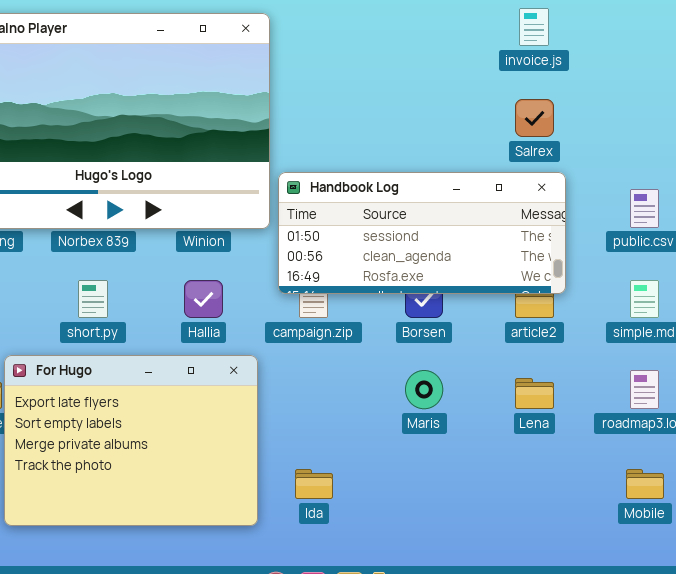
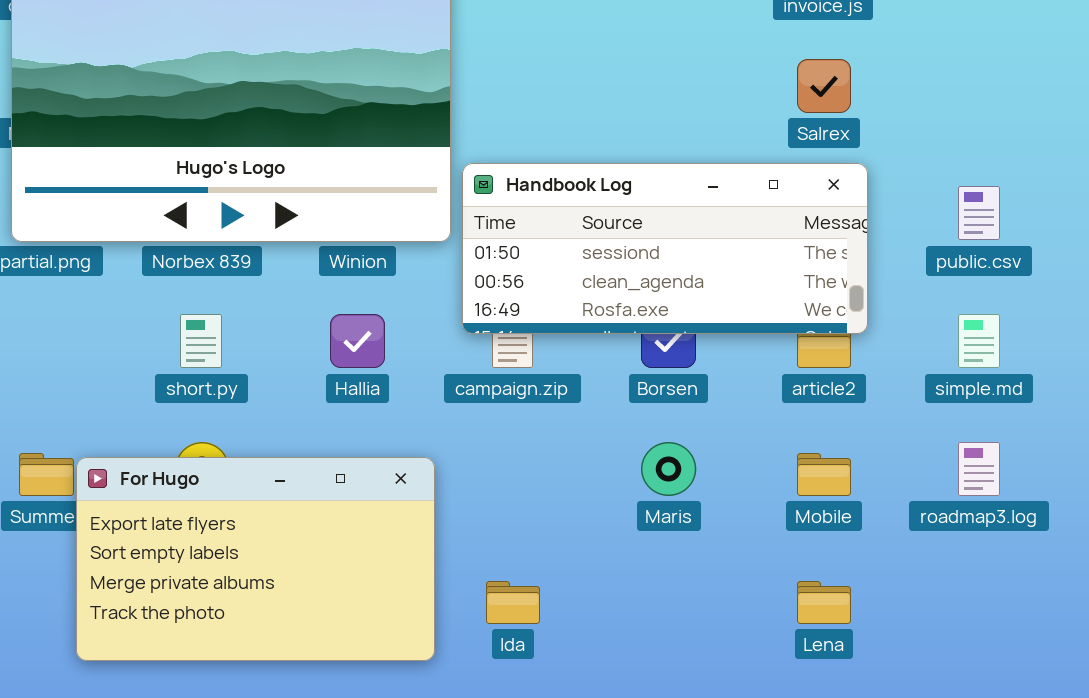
For Hugo: [4,355,258,526] -> [76,457,435,661], resized
Lena: [515,378,554,409] -> [797,581,851,624], moved
Mobile: [626,469,664,499] -> [797,453,851,496], moved

